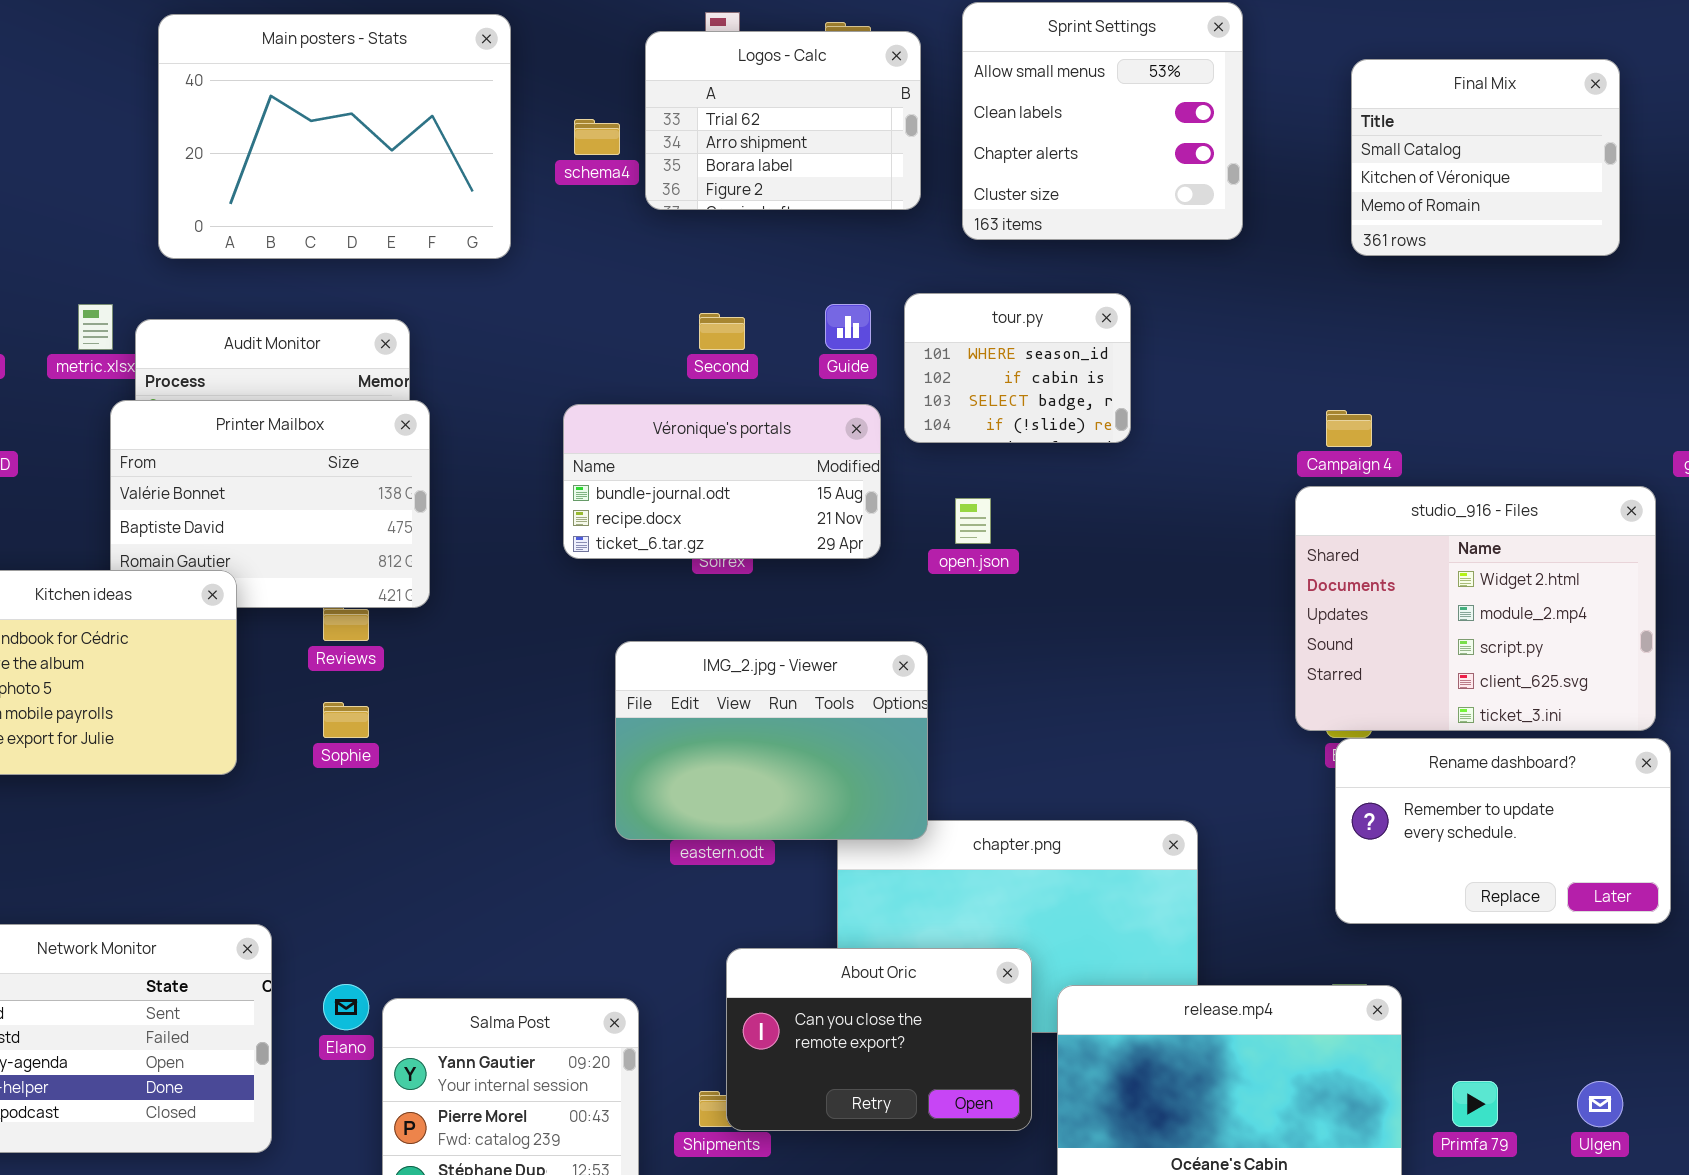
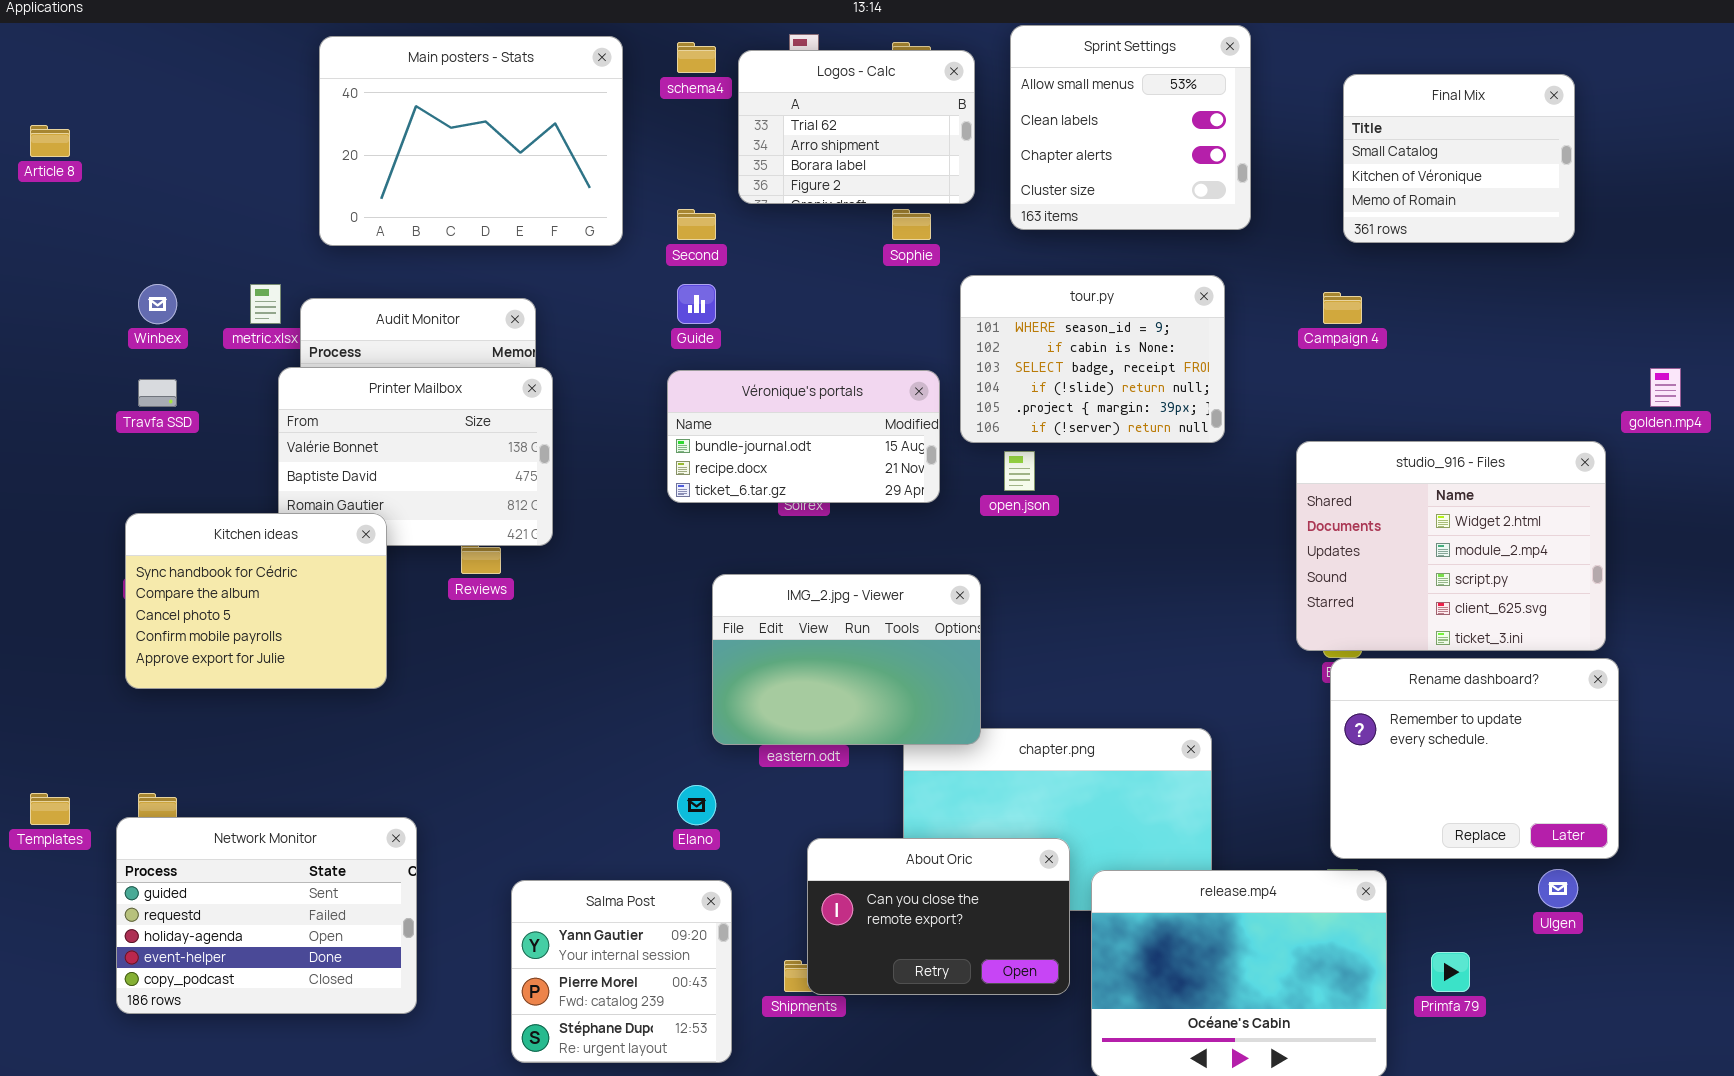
schema4: [574,119,620,155] -> [677,42,716,73], moved
tour.py: [904,293,1131,443] -> [960,275,1225,443], resized
Guide: [825,304,871,350] -> [677,284,716,324], moved
Second: [699,313,745,350] -> [677,209,716,240], moved
Campaign 4: [1326,410,1372,447] -> [1323,292,1362,324], moved
Sophie: [323,702,369,738] -> [892,209,931,240], moved
Rename dashboard?: [1335,738,1671,924] -> [1330,658,1619,859], resized
Elano: [323,984,369,1030] -> [677,785,716,825], moved
Ulgen: [1577,1081,1623,1127] -> [1538,869,1578,908], moved

